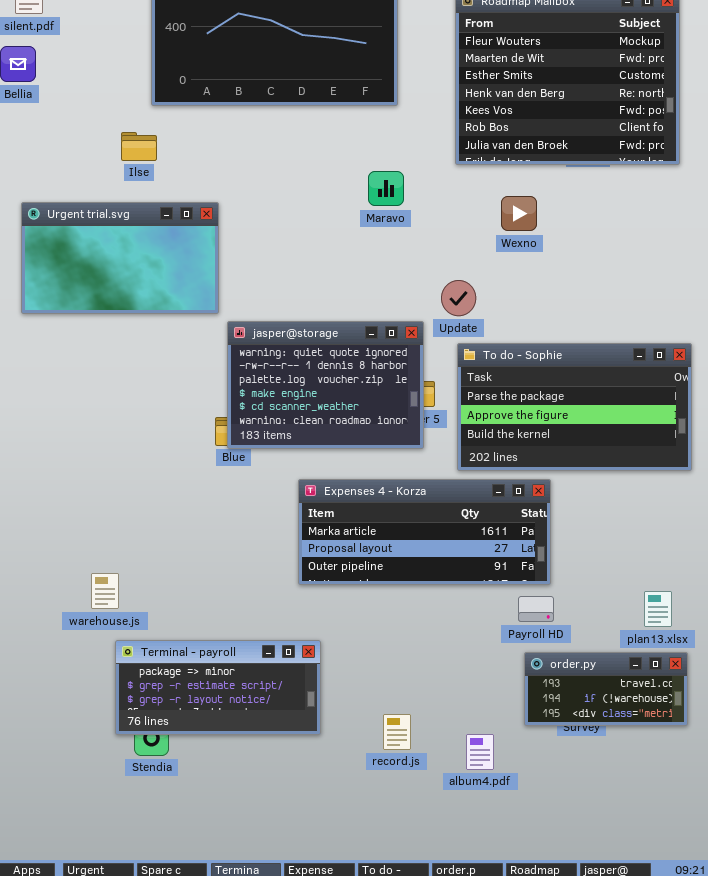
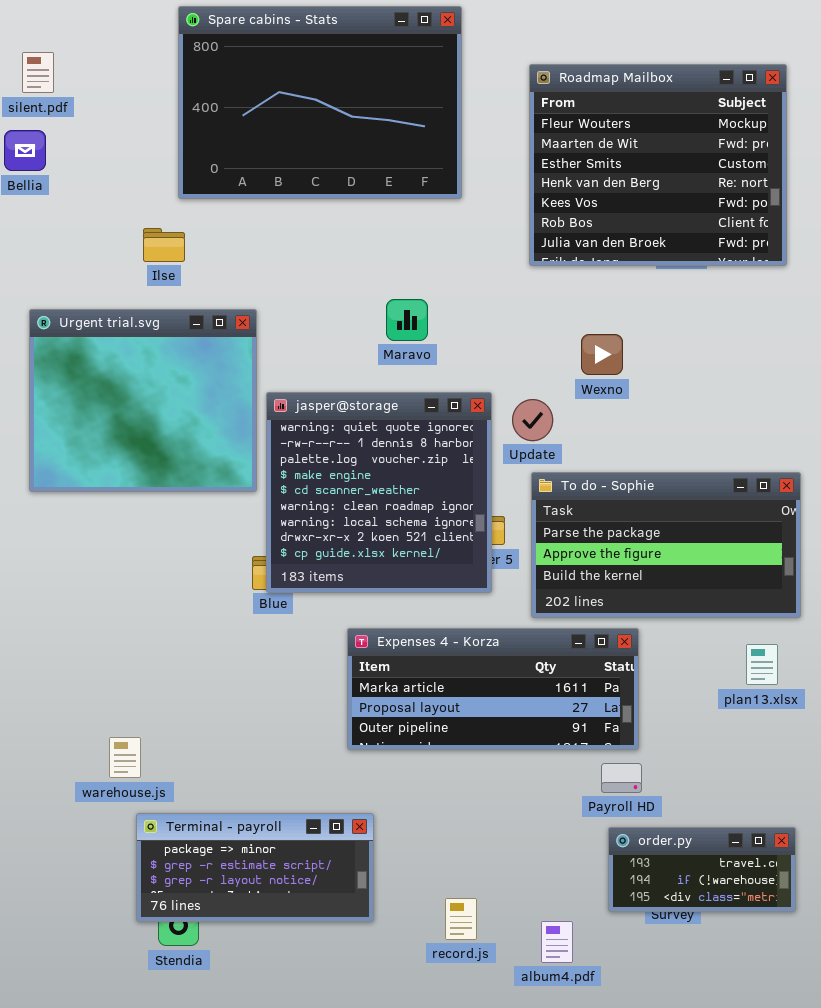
Maravo: [368,171,404,206] -> [386,299,428,341], moved
Wexno: [501,196,537,231] -> [581,334,623,375], moved
Urgent trial.svg: [21,202,219,314] -> [29,309,257,492], resized
jasper@storage: [227,321,424,449] -> [266,392,492,593], resized
plan13.xlsx: [644,591,672,627] -> [746,644,778,685], moved

